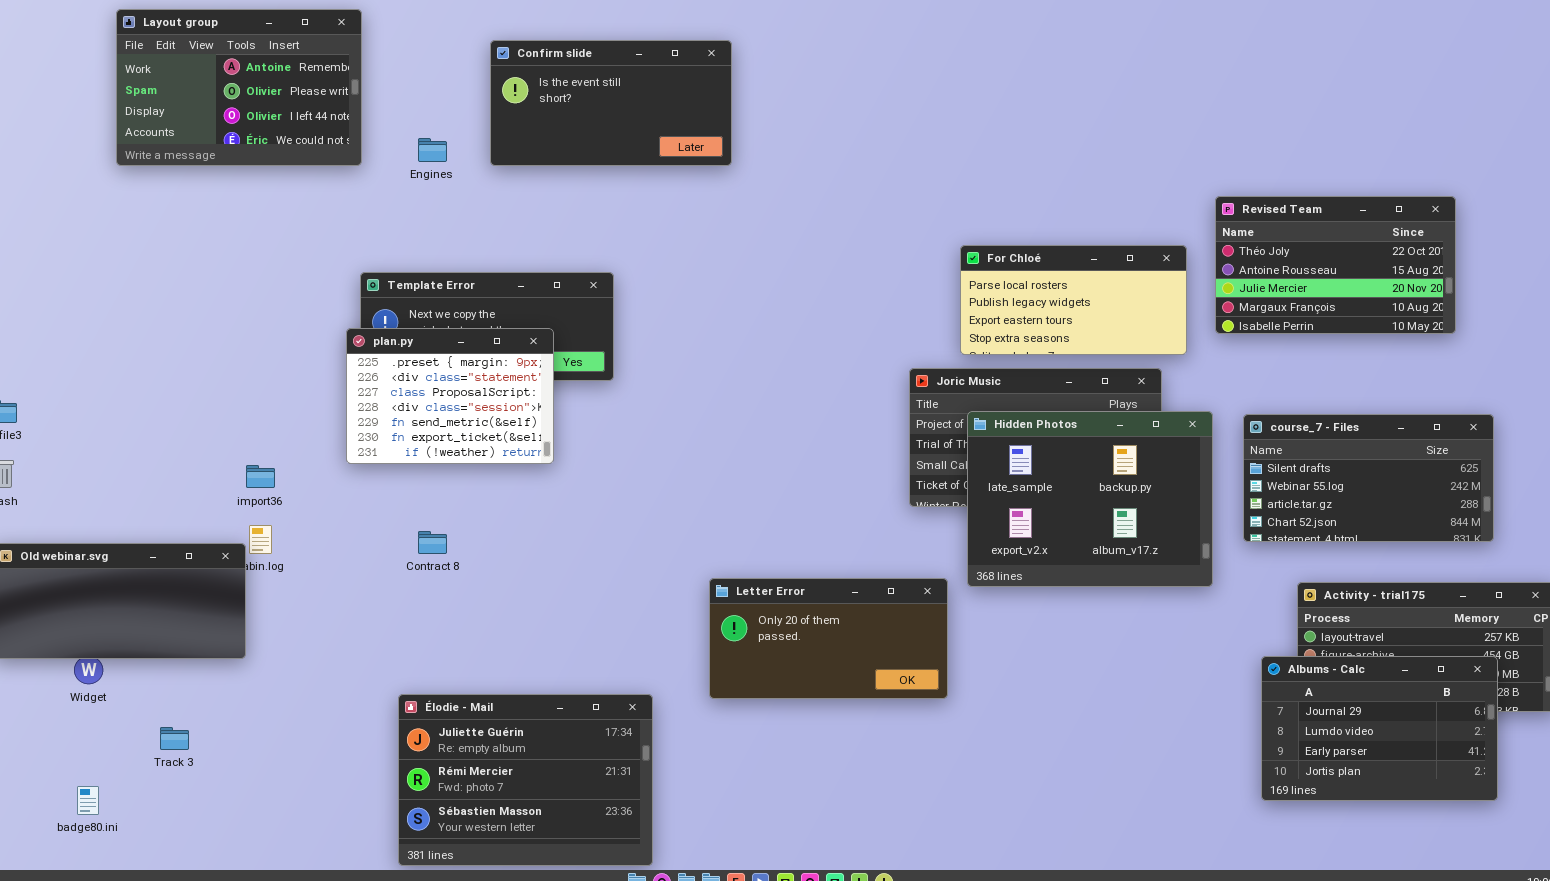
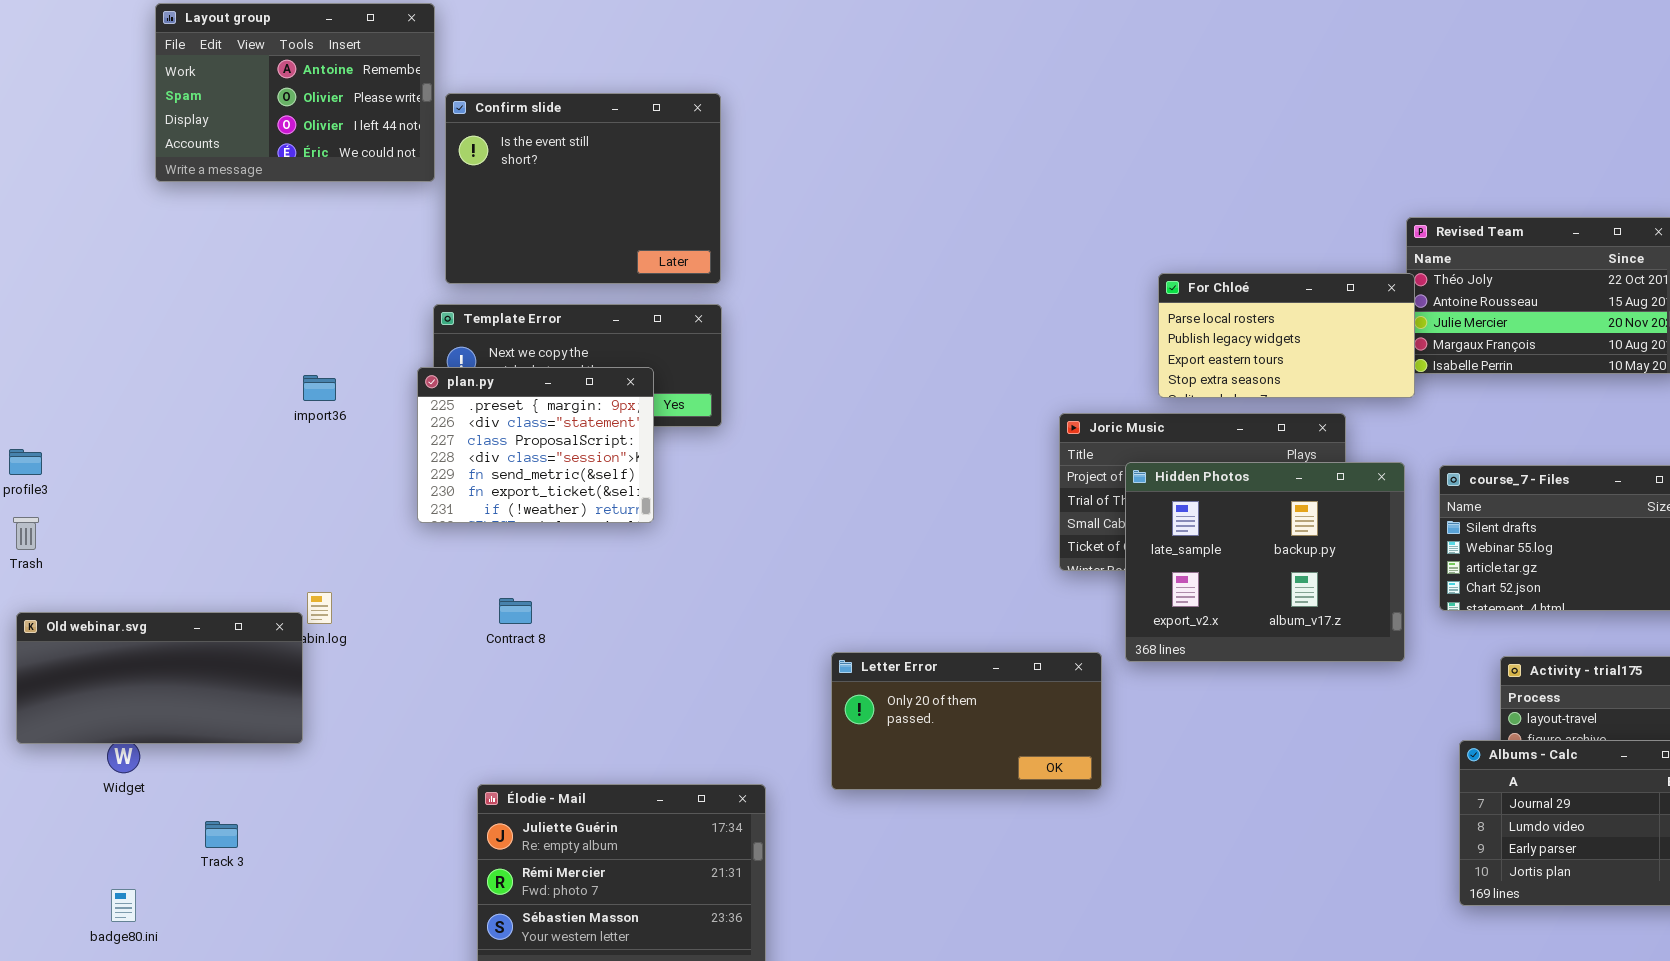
Confirm slide: [490,40,732,166] -> [445,93,721,284], moved, resized
For Chloé: [960,245,1187,355] -> [1158,273,1415,398], moved
import36: [246,465,275,488] -> [303,375,336,401], moved

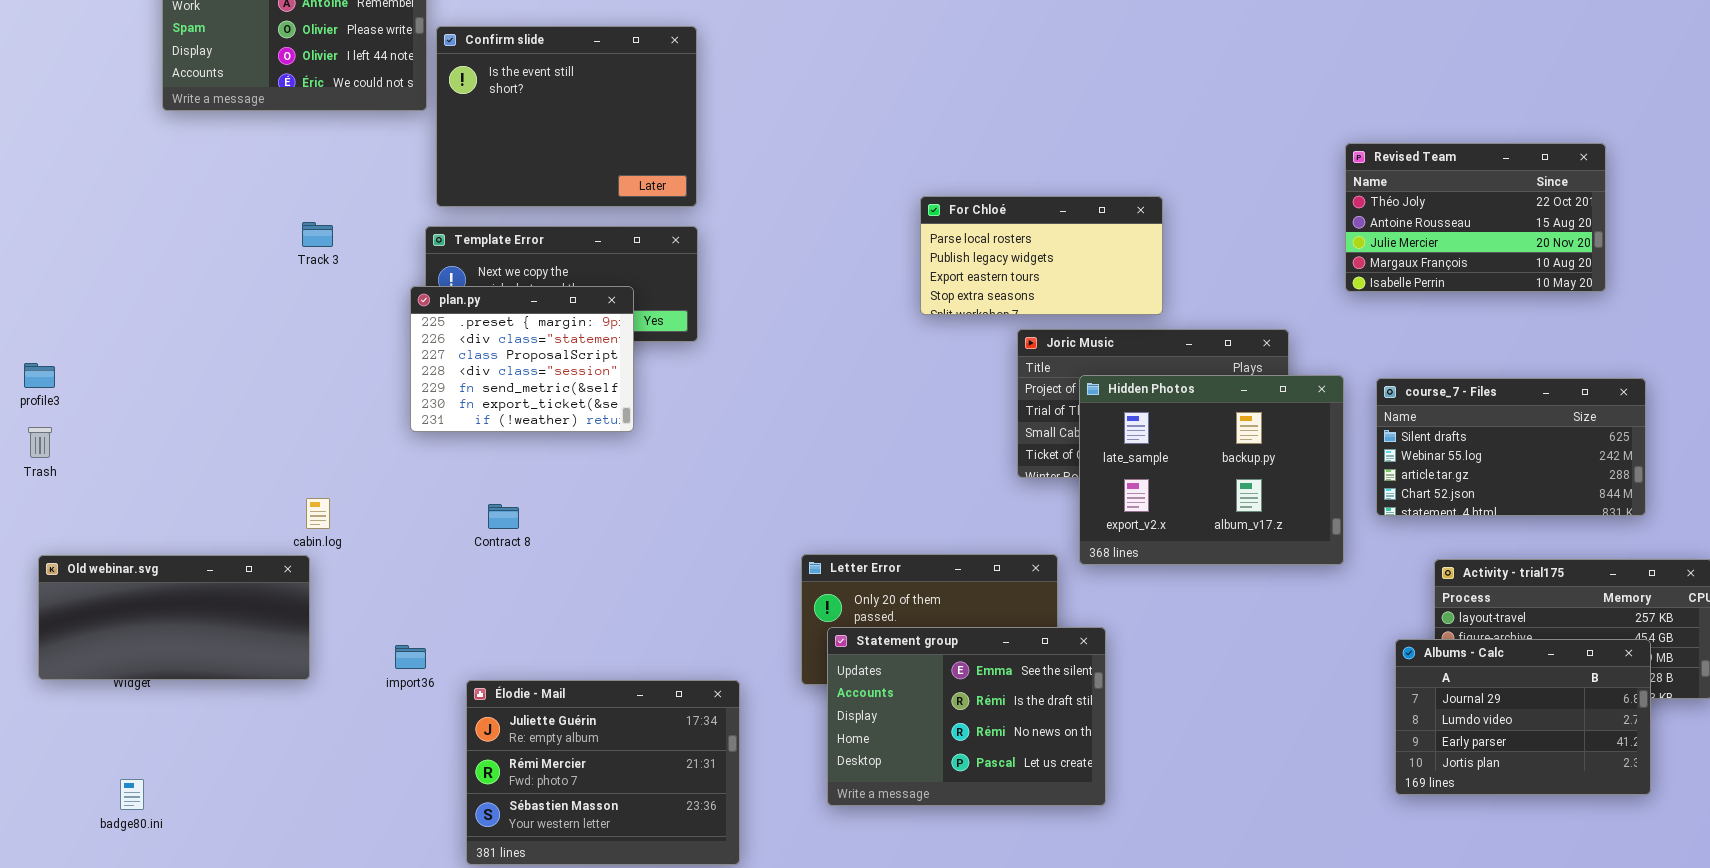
For Chloé: [1158,273,1415,398] -> [920,196,1163,315], moved
import36: [303,375,336,401] -> [395,645,426,669], moved
Old webinar.svg: [16,612,303,744] -> [38,555,310,680], moved
Statement group: none -> [827,627,1106,806], opened
Track 3: [205,821,238,848] -> [302,222,333,247], moved

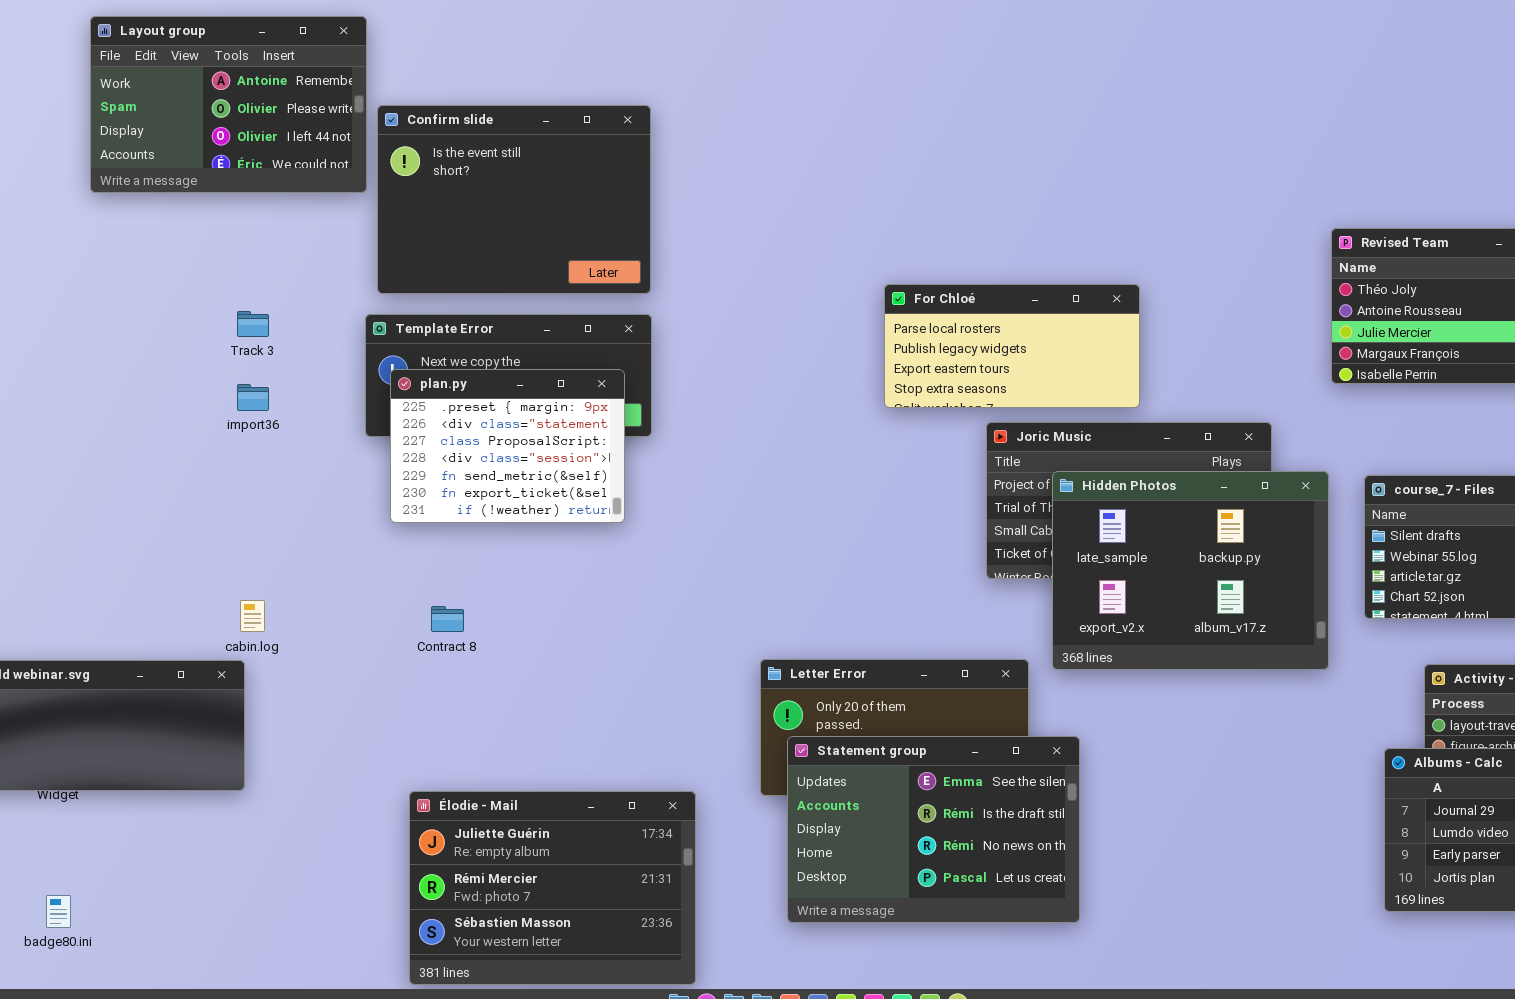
plan.py: [410,286,634,432] -> [390,369,625,523], moved
import36: [395,645,426,669] -> [237,384,269,411], moved

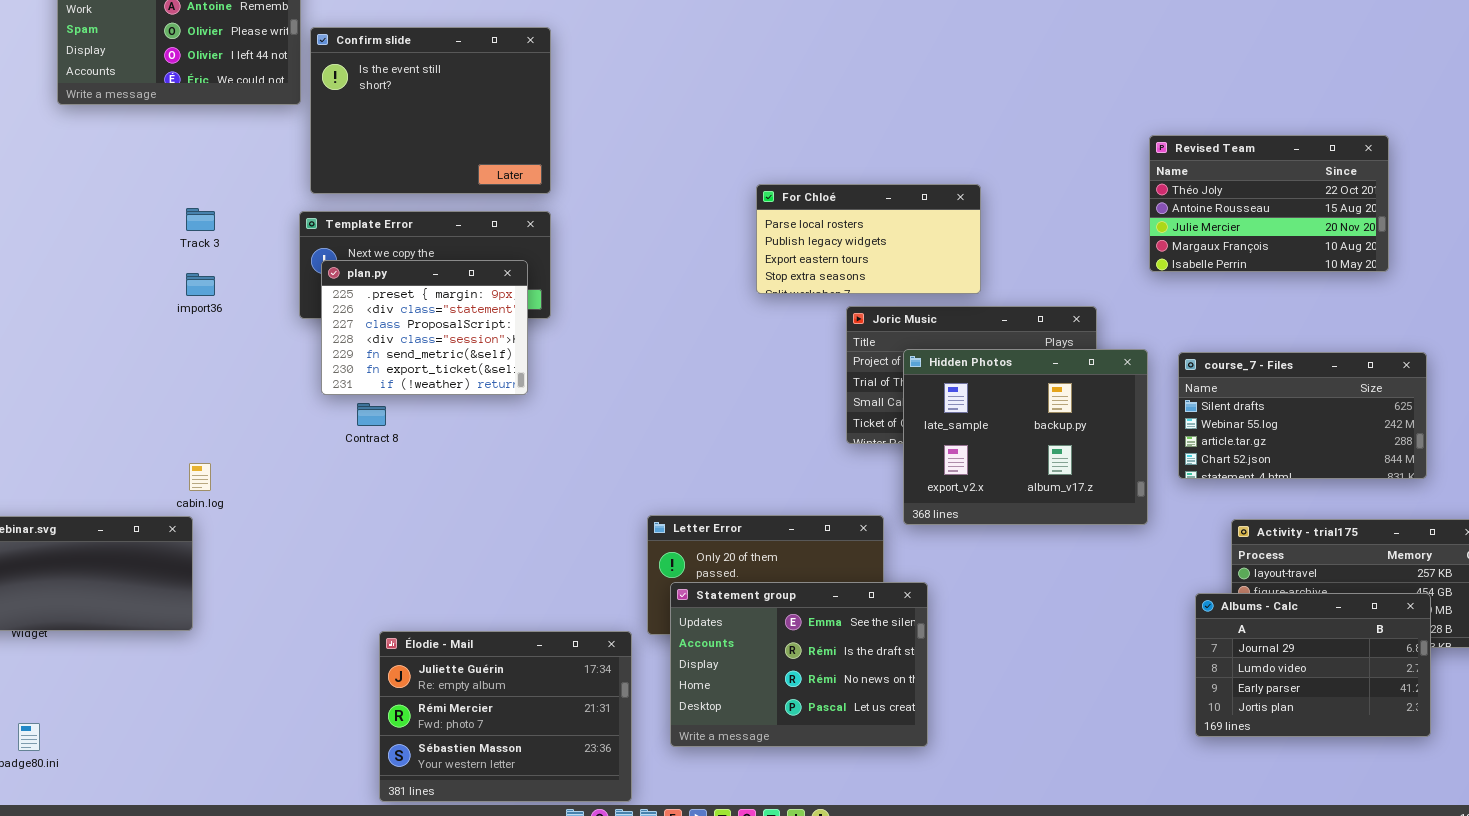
Contract 8: [431,606,464,632] -> [357,403,386,426], moved
Élodie - Mail: [409,791,696,985] -> [379,631,632,802], moved

